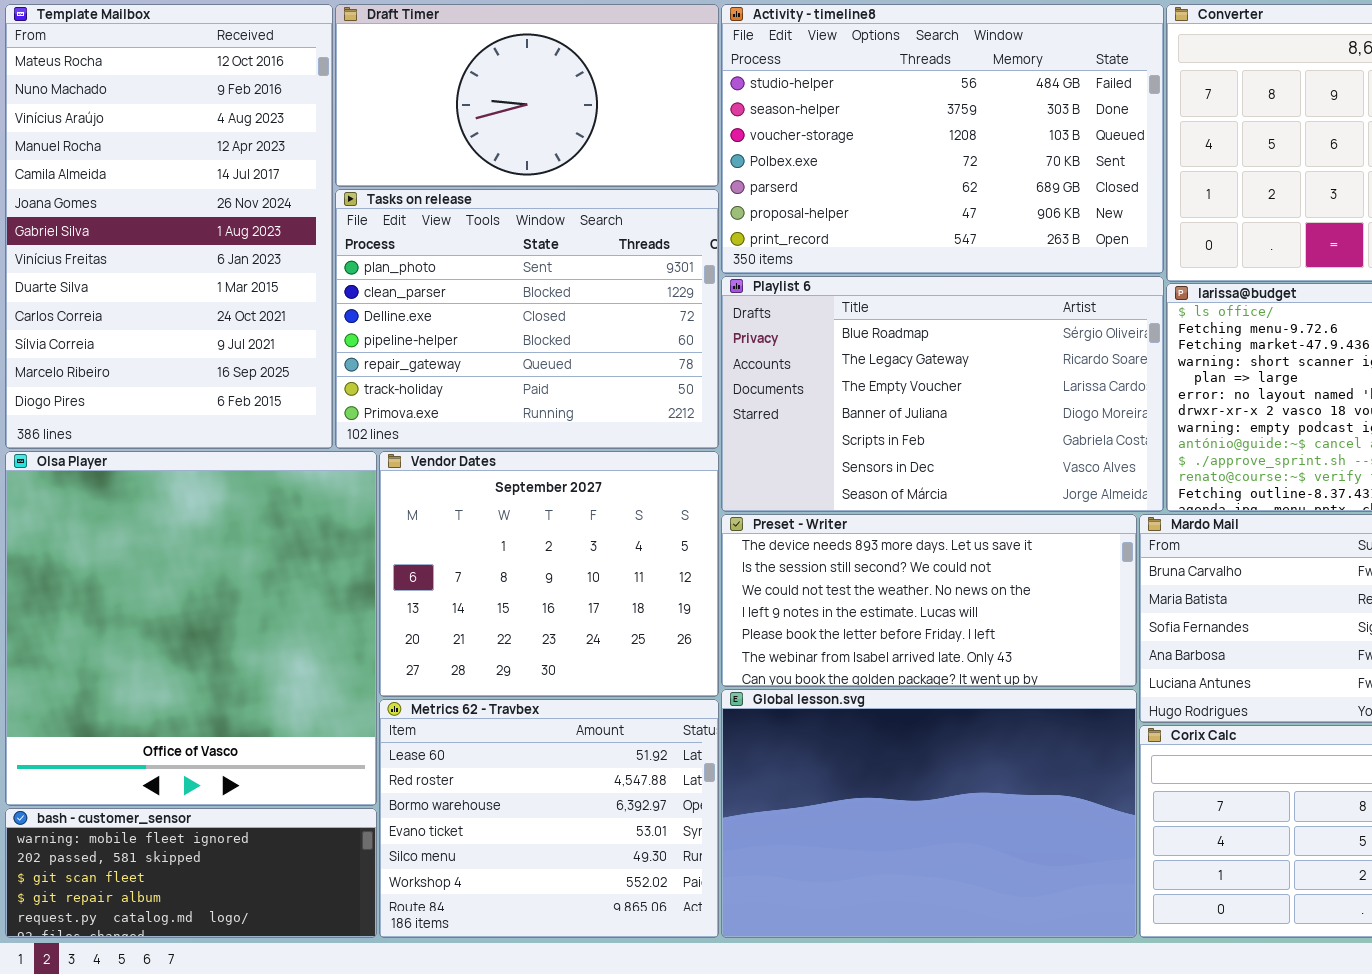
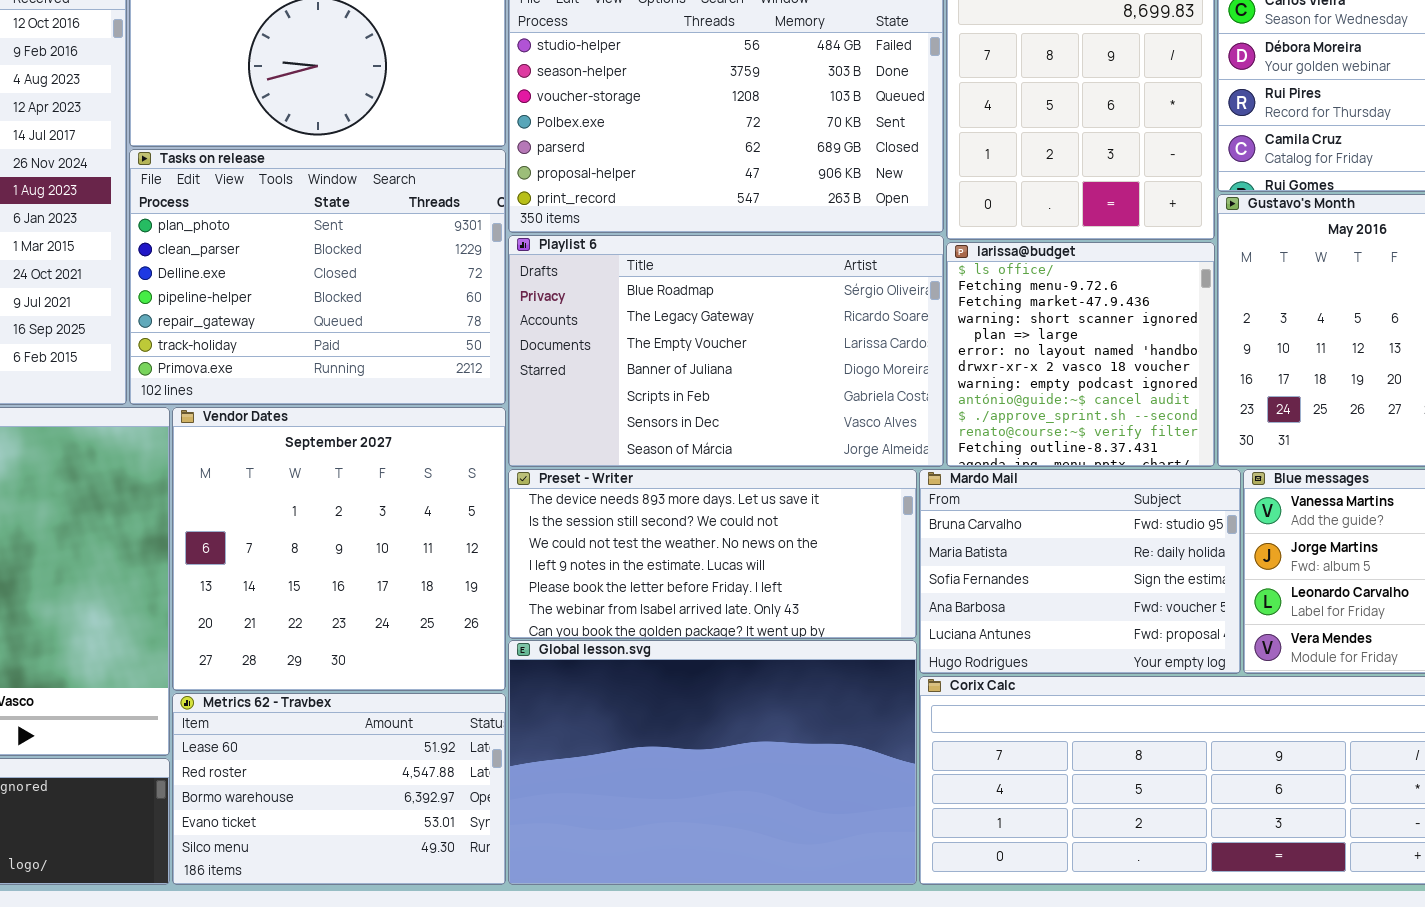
Vendor Dates: [379,451,719,697] -> [172,407,506,691], resized
Metrics 62 - Travbex: [379,699,719,938] -> [172,693,506,885], resized

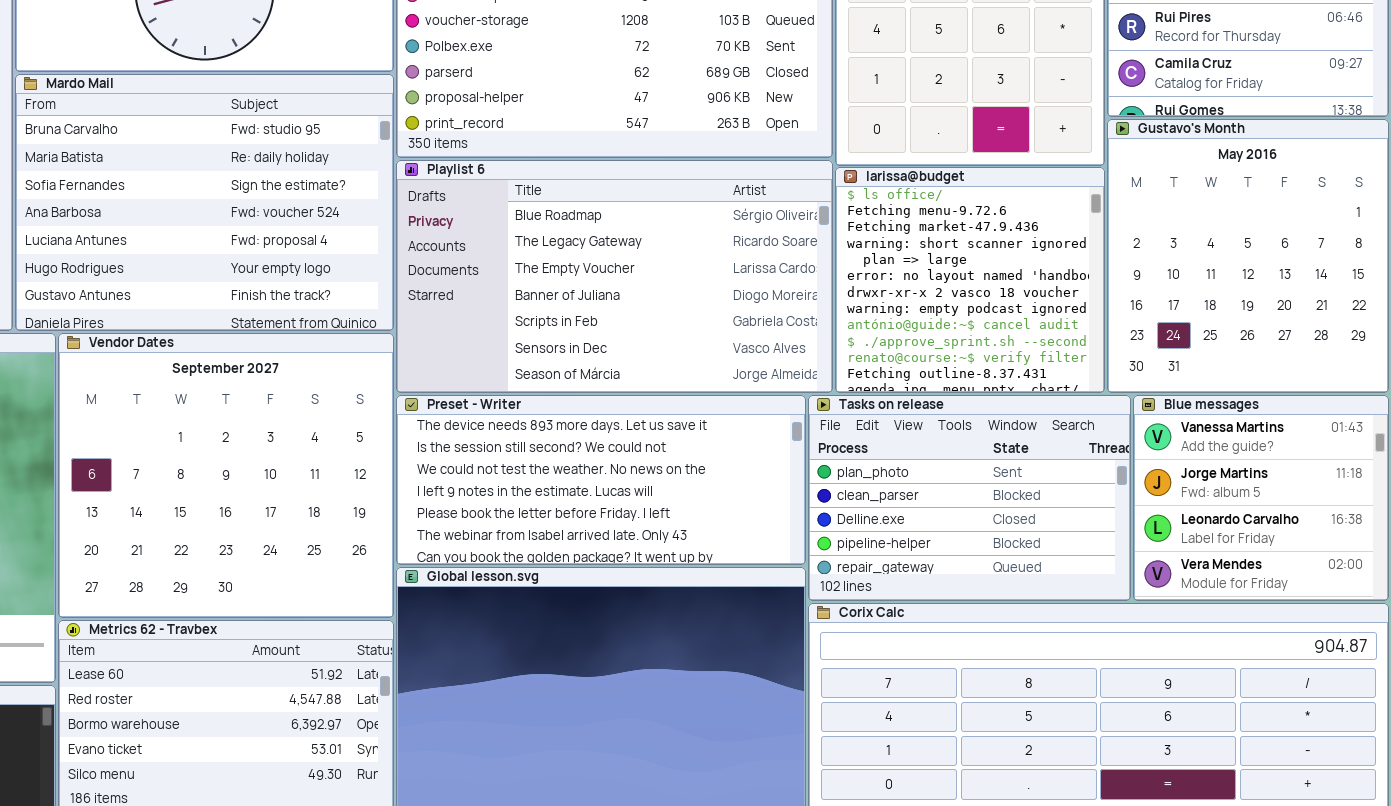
Tasks on release: [129,149,506,405] -> [808,395,1131,601], moved, resized
Mardo Mail: [919,469,1241,674] -> [15,74,394,331], moved, resized

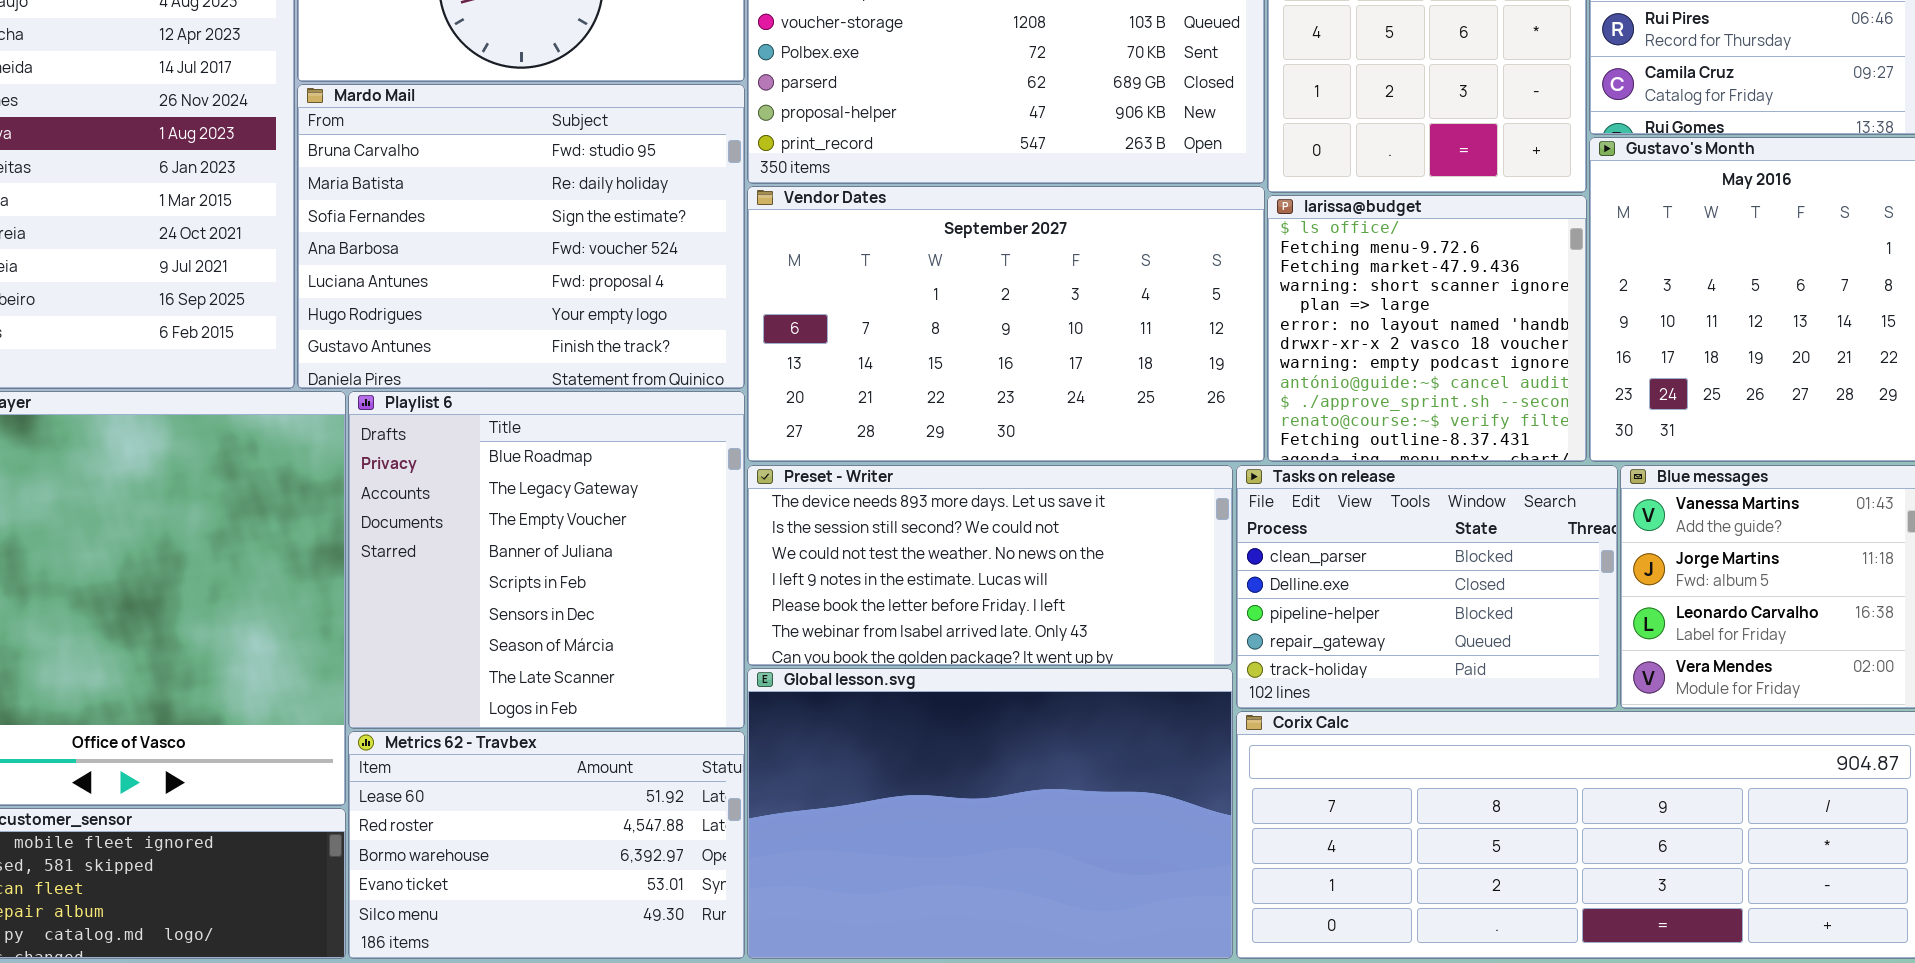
Playlist 6: [396,160,833,393] -> [348,391,745,729], moved, resized
Vendor Dates: [58,333,394,618] -> [747,186,1265,462], moved, resized
Tasks on release: [808,395,1131,601] -> [1236,465,1618,709], scrolled down 1 row

